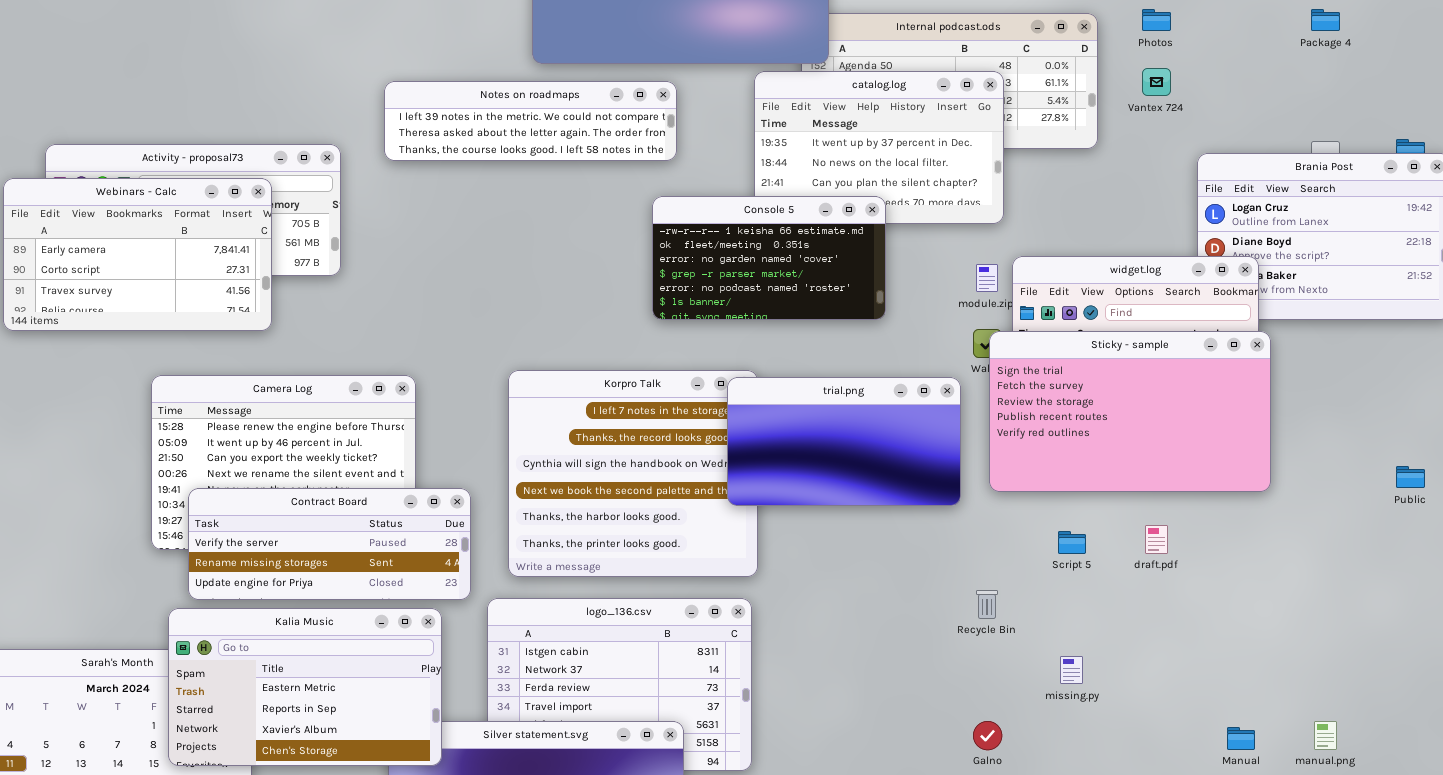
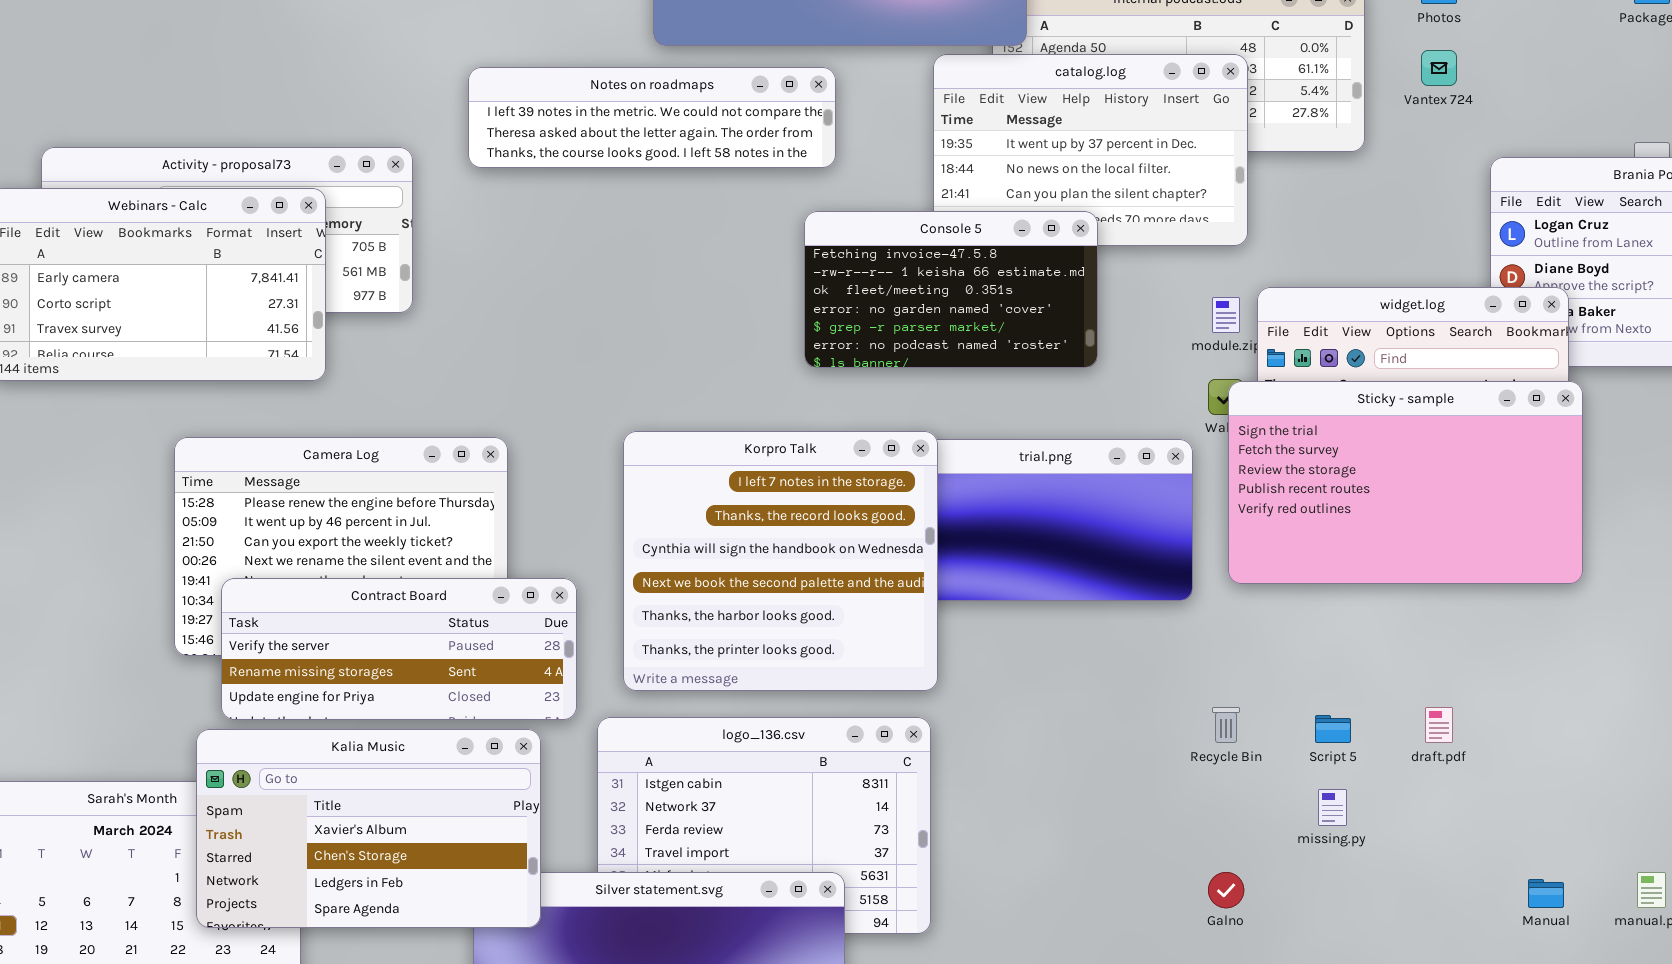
Console 5: [652,196,886,320] -> [804,211,1098,368], scrolled up 1 row
Korpro Talk: [508,370,758,577] -> [623,431,938,691], raised
draft.pdf: [1145,525,1168,554] -> [1425,707,1453,743], moved
Script 5: [1058,531,1086,554] -> [1315,715,1351,743], moved
Kalia Music: [168,608,442,766] -> [196,729,541,928], scrolled down 2 rows

